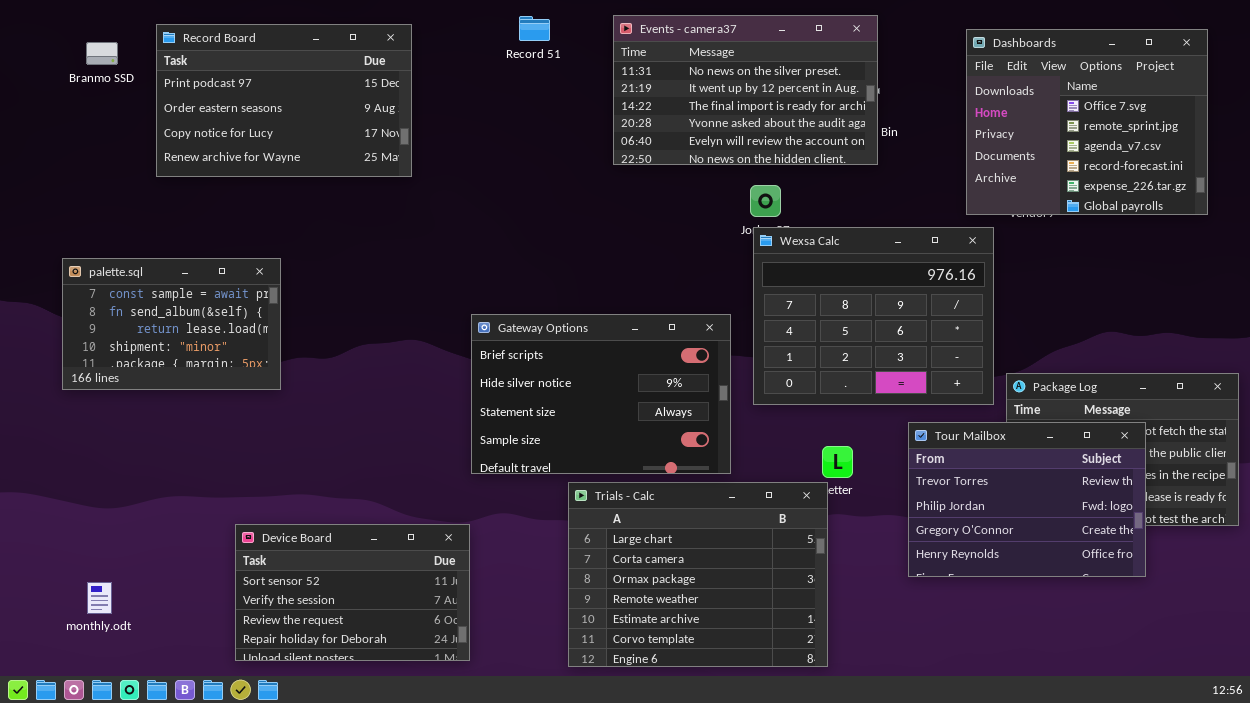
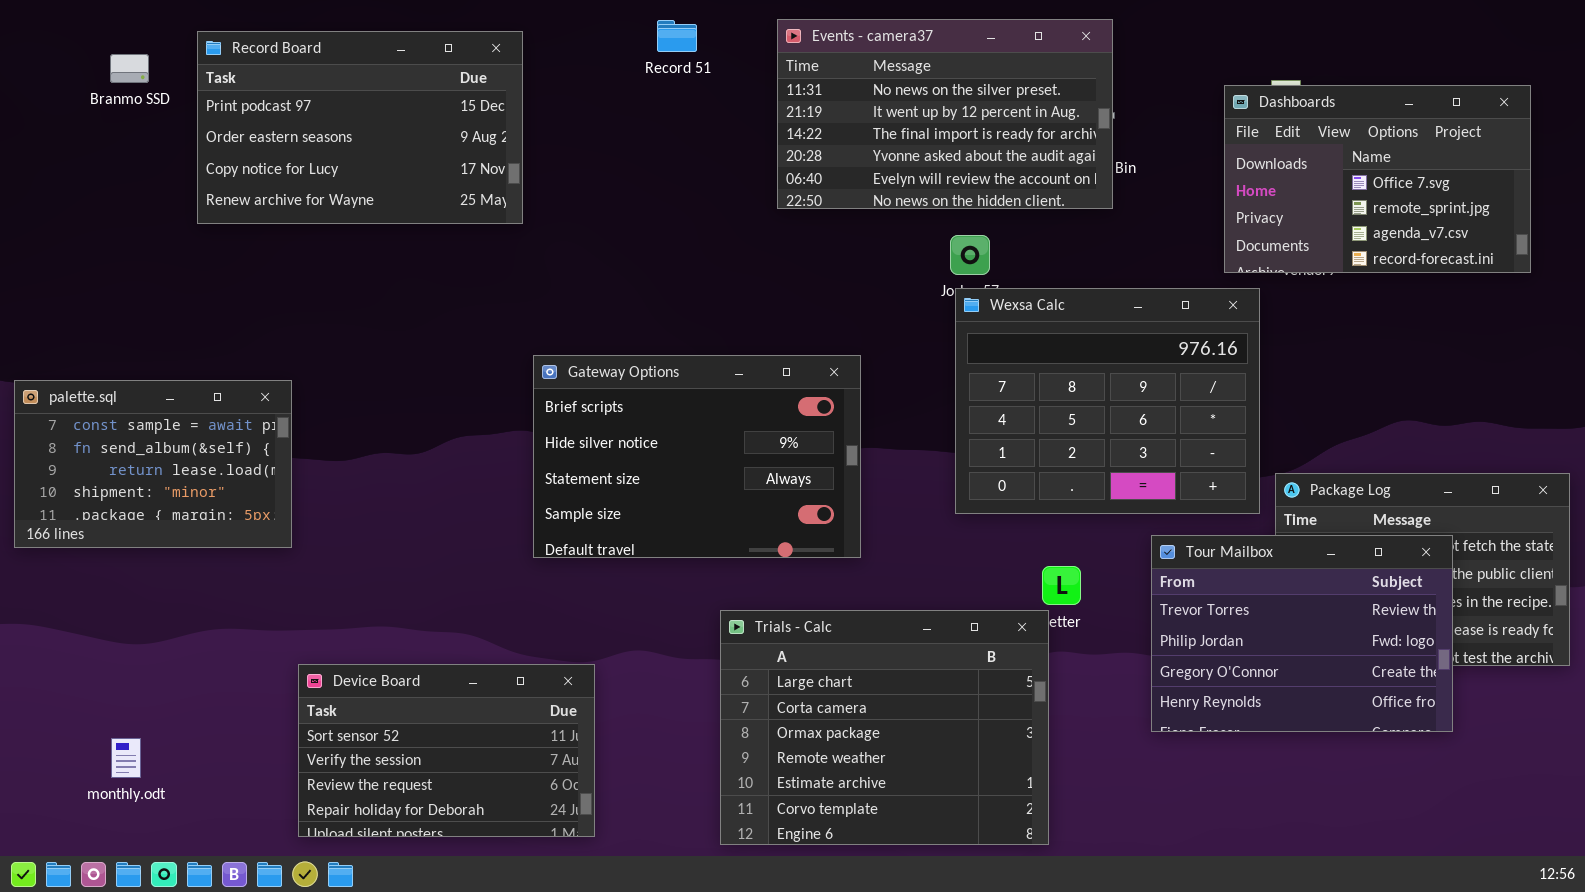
Dashboards: [966,29,1208,215] -> [1224,85,1531,273], resized
palette.sql: [62,258,281,390] -> [14,380,292,548], moved
Gateway Options: [471,314,731,474] -> [533,355,861,558], moved

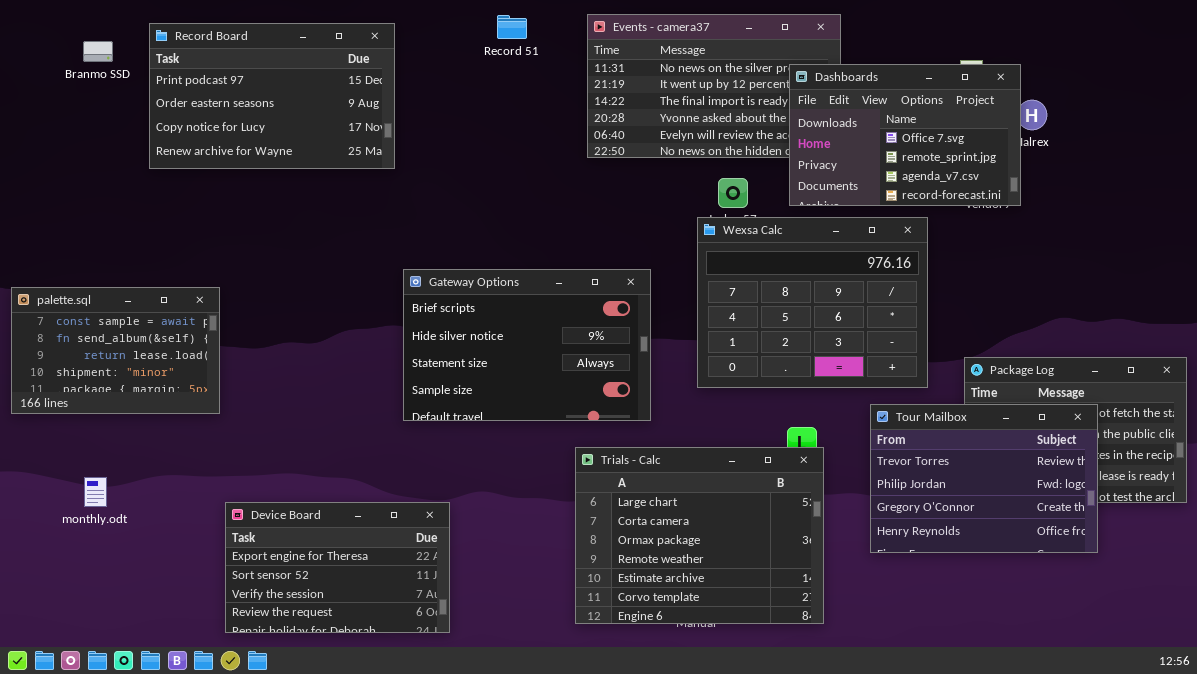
Dashboards: [1224,85,1531,273] -> [789,64,1021,206], moved
Wexsa Calc: [955,288,1260,514] -> [697,217,928,388], moved
Trials - Calc: [720,610,1049,845] -> [575,447,824,624], moved
Device Board: [298,664,595,837] -> [225,502,450,633], scrolled up 1 row
monthly.odt: [111,738,141,778] -> [84,477,107,507], moved

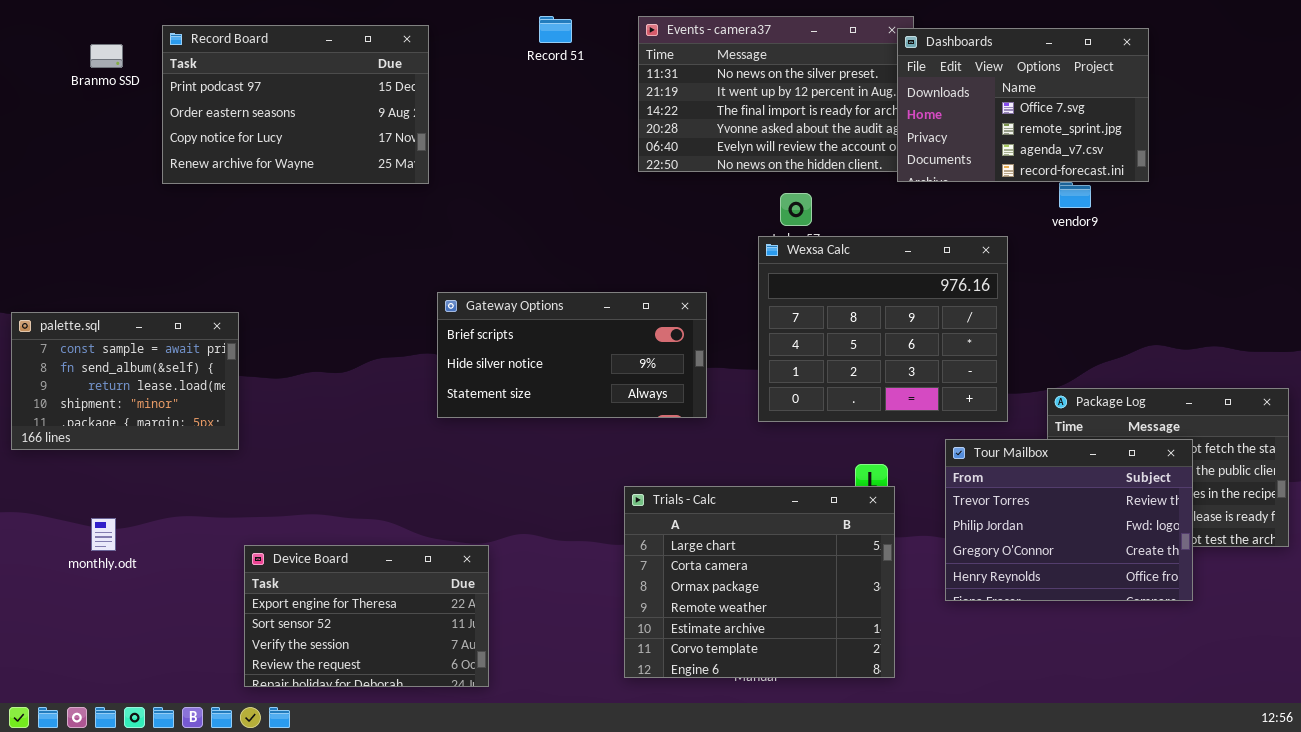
Dashboards: [789,64,1021,206] -> [897,28,1149,182], moved
Gateway Options: [403,269,651,421] -> [437,292,707,418], resized

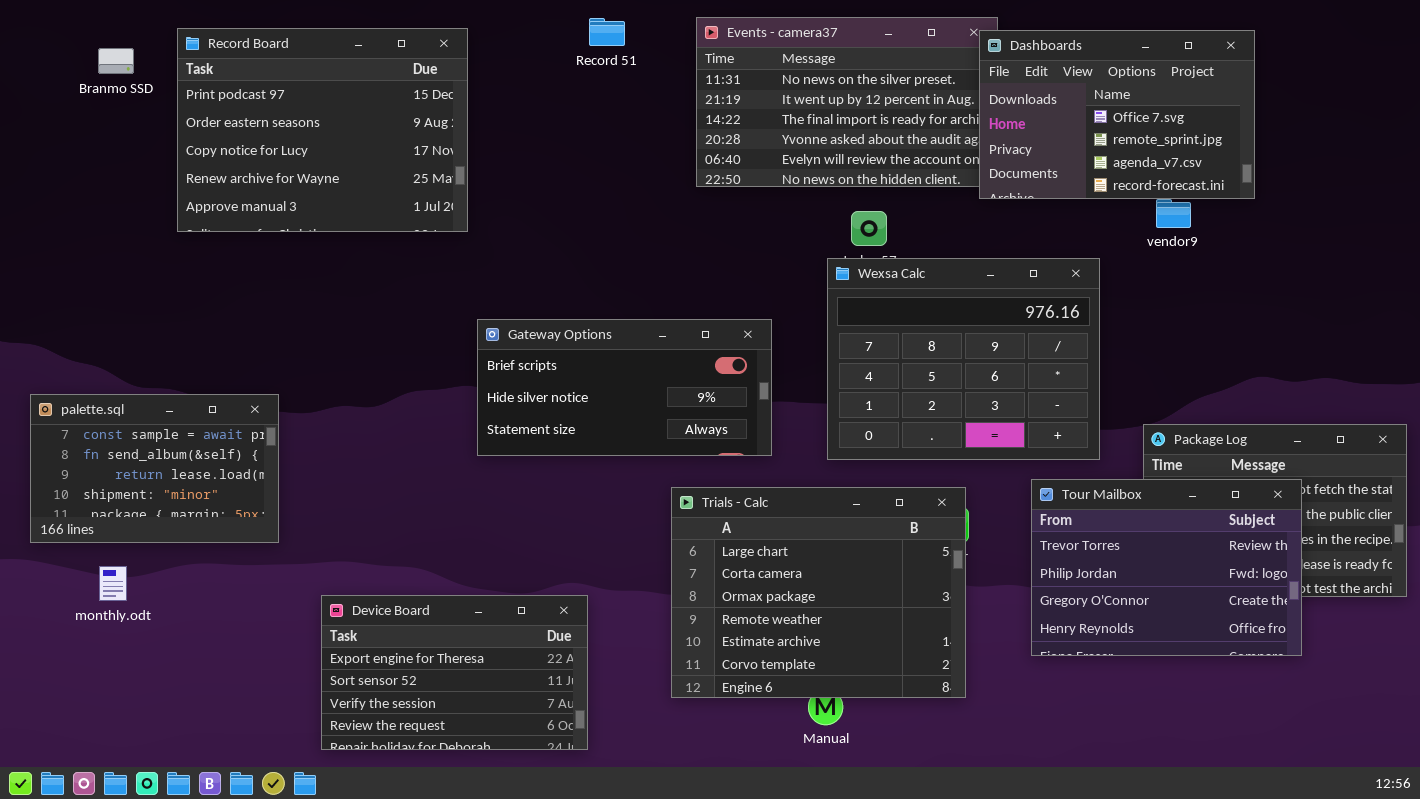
Record Board: [162,25,429,184] -> [177,28,468,232], resized
palette.sql: [11,312,239,450] -> [30,394,279,543], moved
Trials - Calc: [624,486,895,678] -> [671,487,966,698], moved
Device Board: [244,545,489,687] -> [321,595,588,750], moved

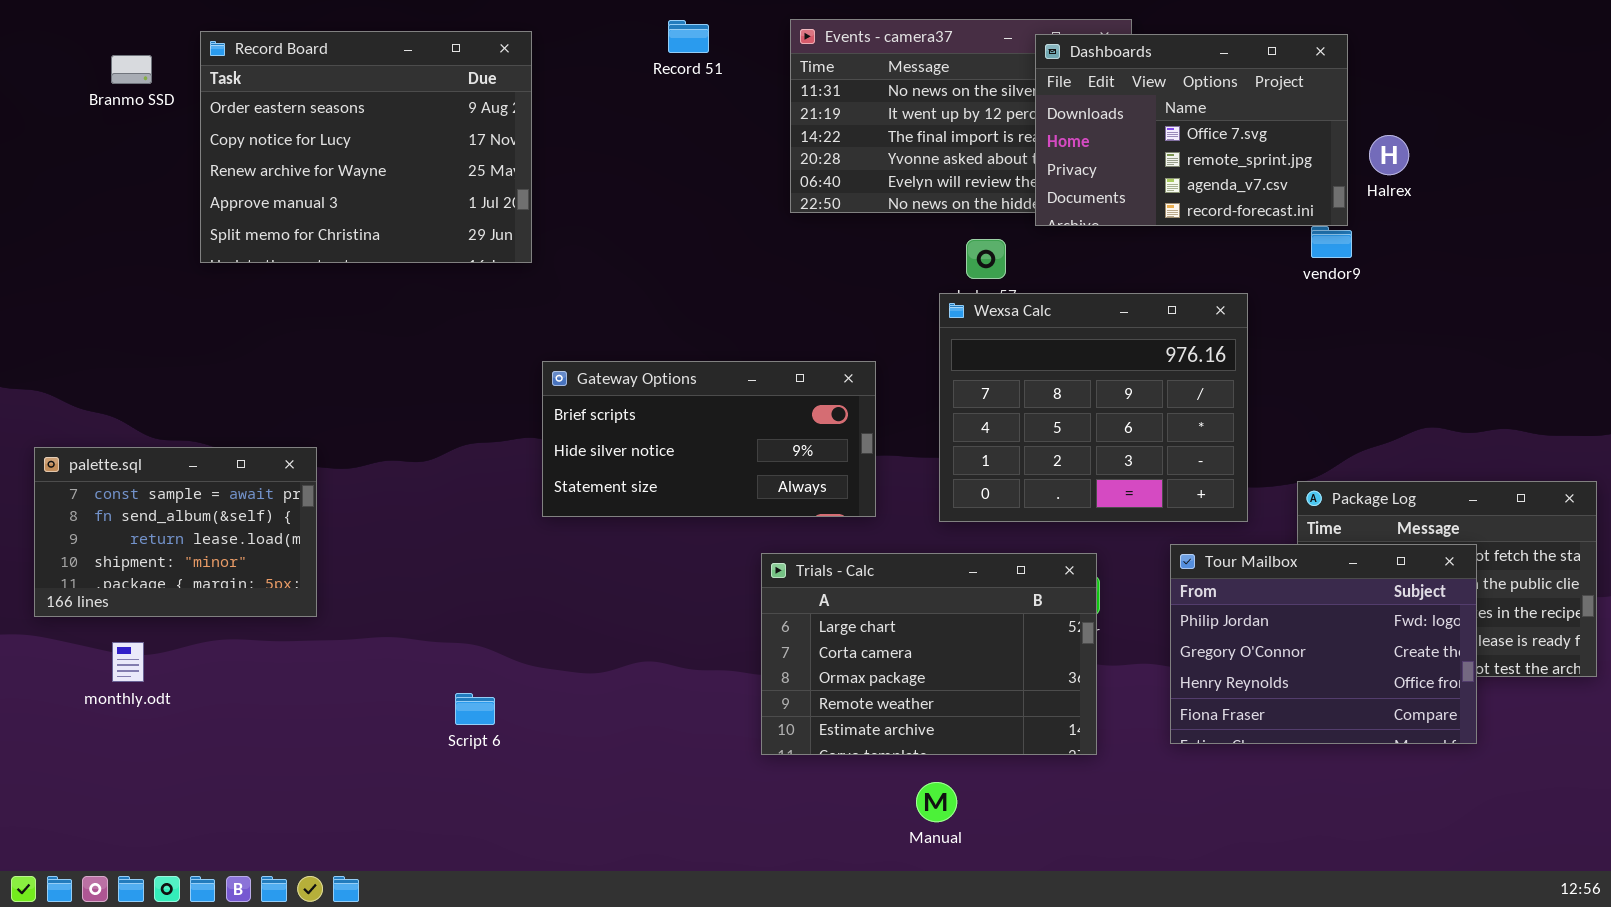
Record Board: [177,28,468,232] -> [200,31,532,263], scrolled down 1 row
Dashboards: [979,30,1255,199] -> [1035,34,1348,226], moved
Tour Mailbox: [1031,479,1302,656] -> [1170,544,1477,744], scrolled down 1 row
Trials - Calc: [671,487,966,698] -> [761,553,1097,755], resized
Device Board: [321,595,588,750] -> none, closed

